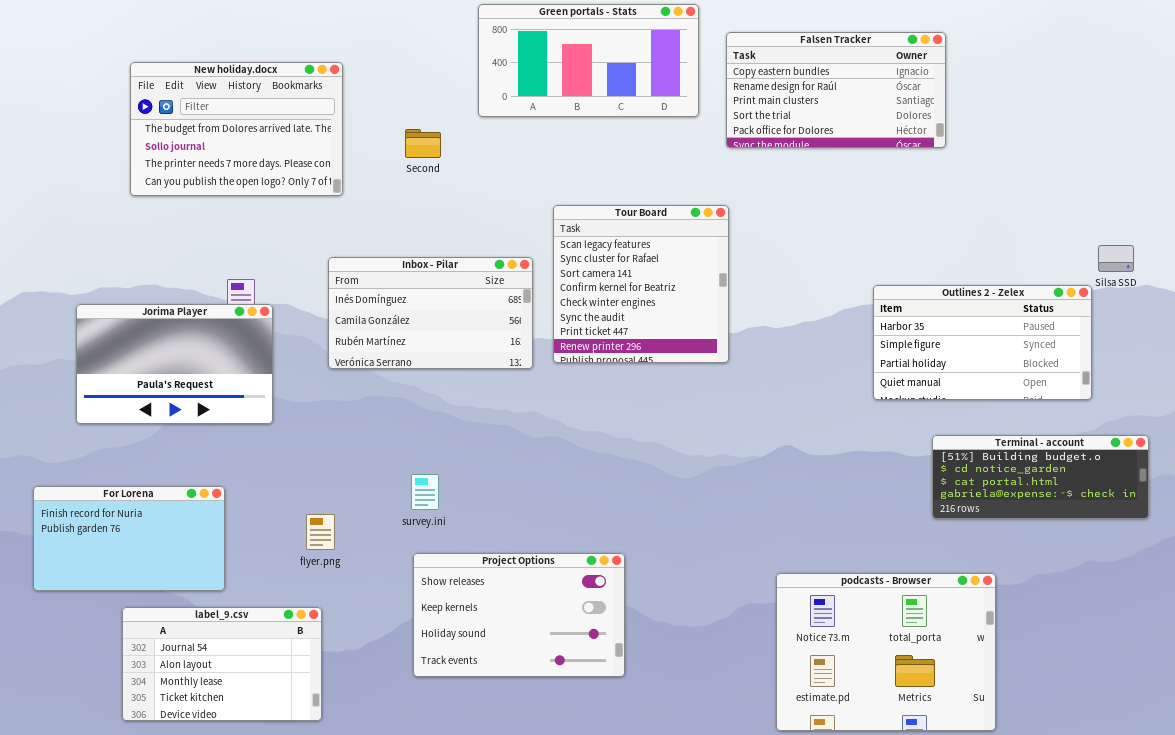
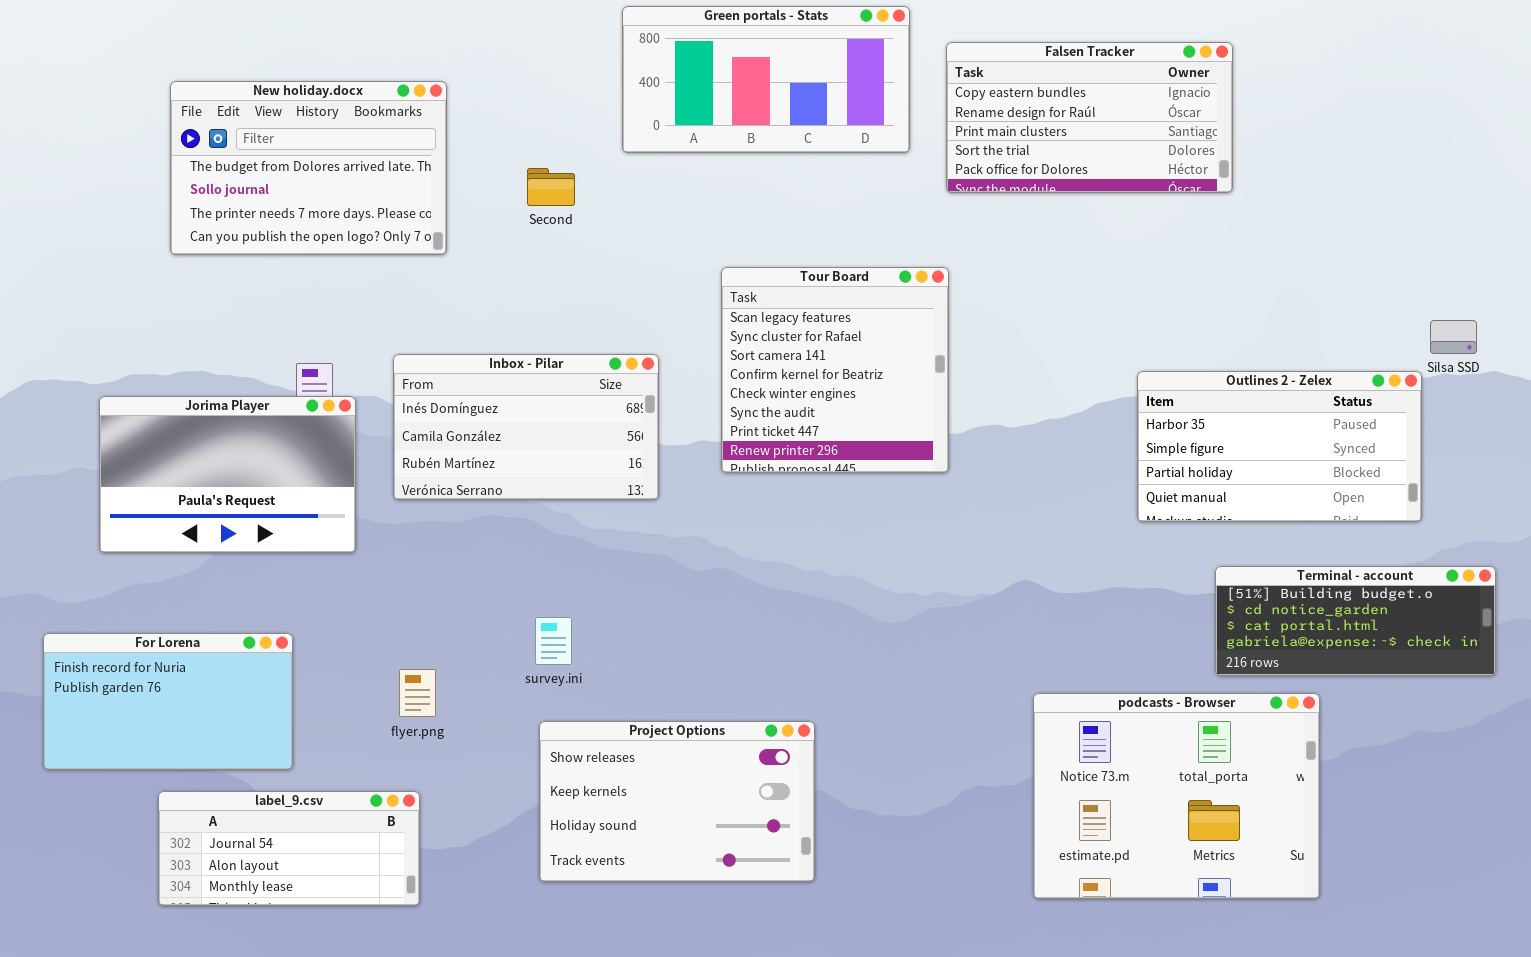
Inbox - Pilar: [328,257,533,369] -> [393,354,659,500], moved
podcasts - Browser: [776,573,996,731] -> [1033,693,1320,899], moved
label_9.csv: [122,607,322,721] -> [158,791,420,906], resized

